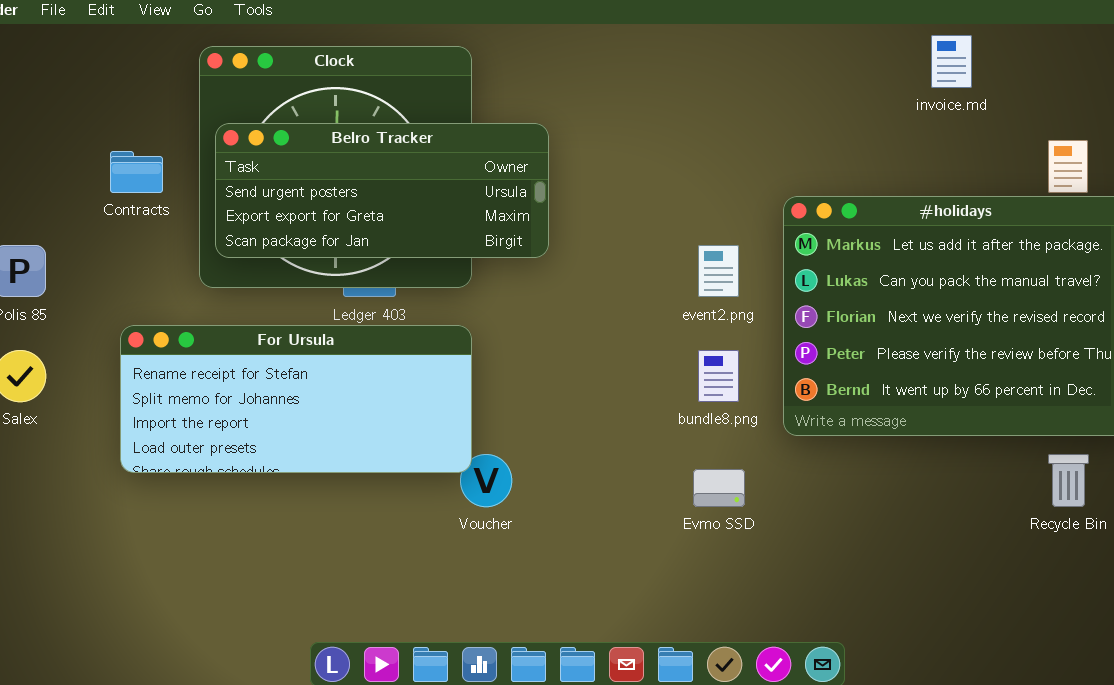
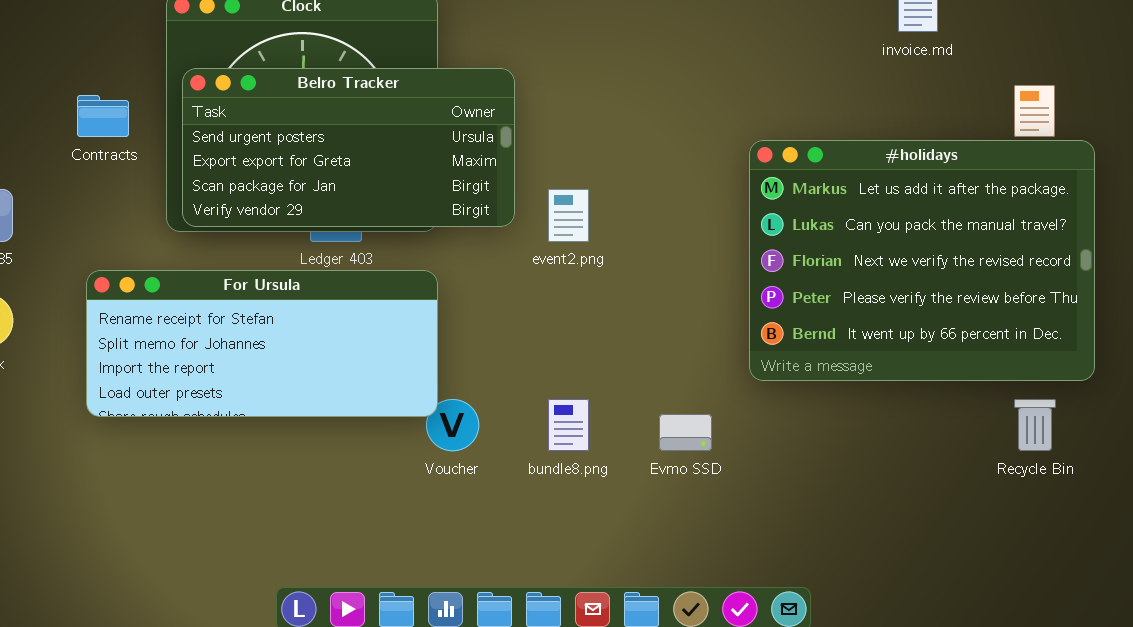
Belro Tracker: [215,123,549,258] -> [182,68,515,227], resized
event2.png: [698,245,739,297] -> [548,189,589,242], moved
bundle8.png: [698,350,739,402] -> [548,399,589,451], moved

